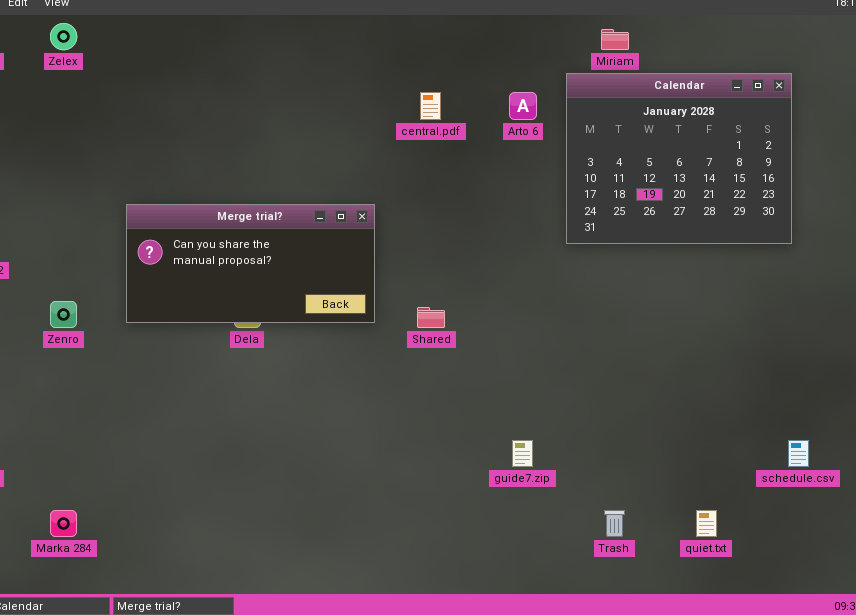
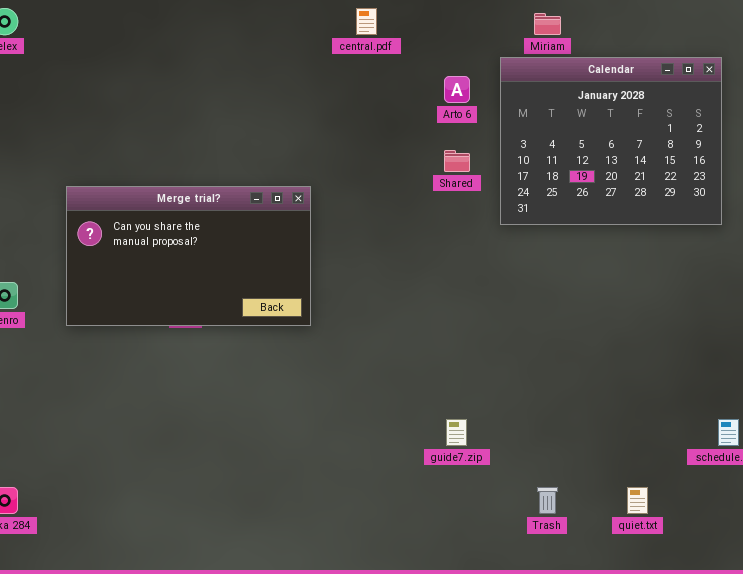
central.pdf: [420,92,441,120] -> [356,8,377,35], moved
Merge trial?: [126,204,375,323] -> [66,186,311,326], resized
Shared: [417,307,445,328] -> [444,150,470,172], moved

